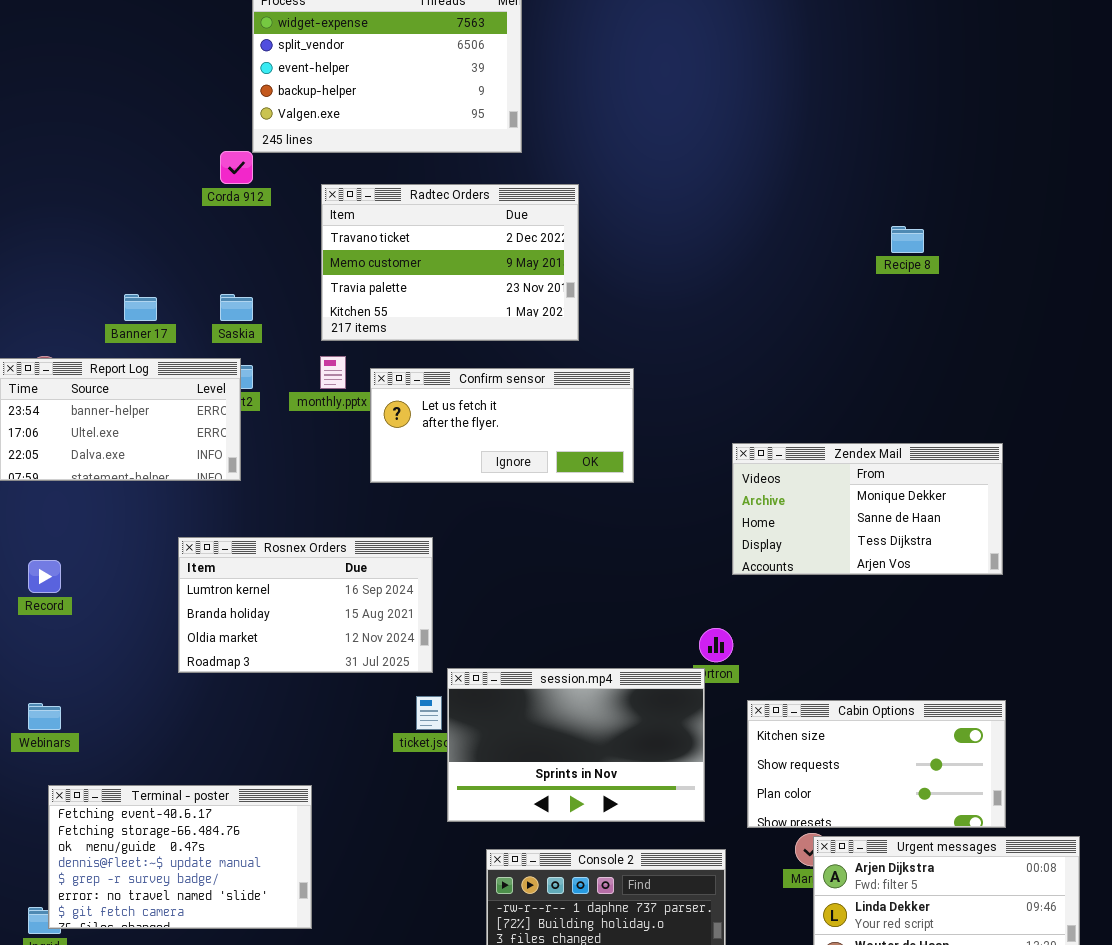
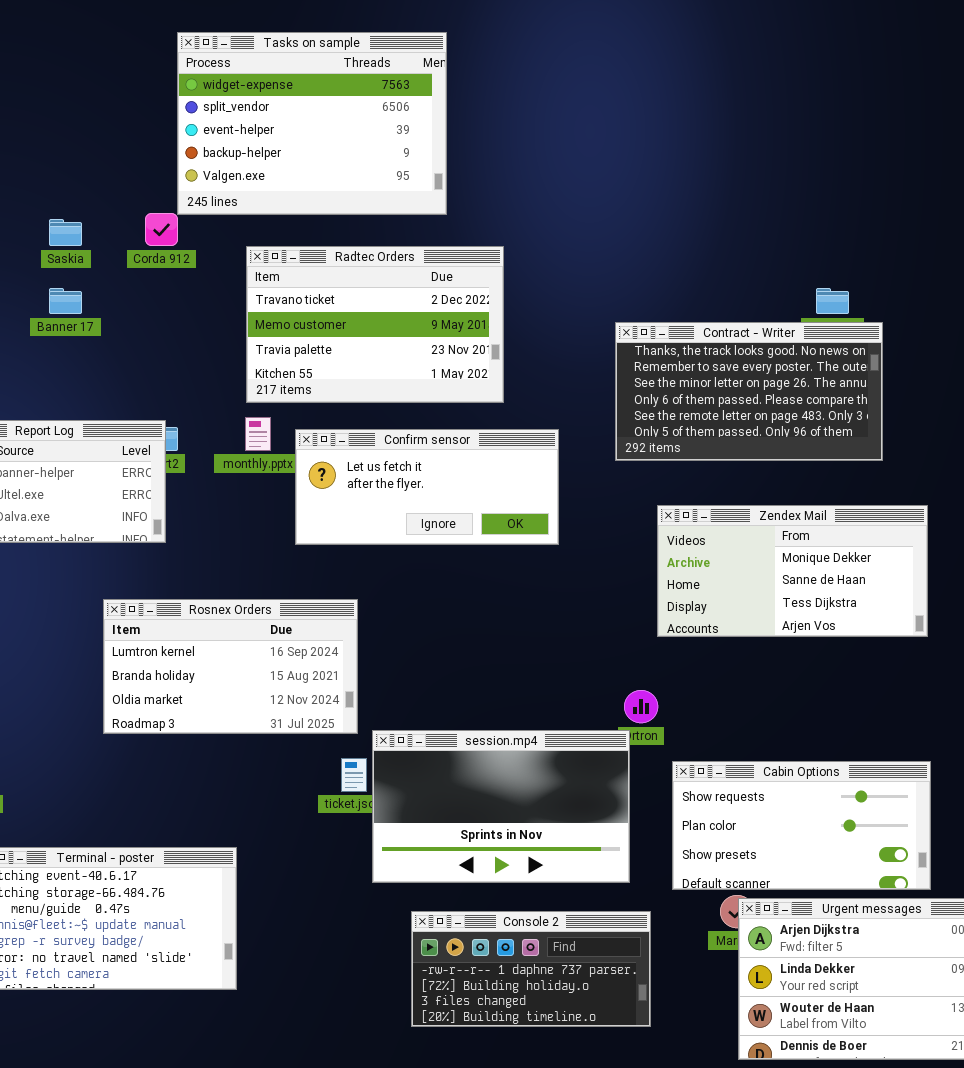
Contract - Writer: none -> [615,322,883,461], opened
Banner 17: [124,294,157,321] -> [49,288,82,314], moved
Saskia: [220,294,253,321] -> [49,219,82,246], moved
Cabin Options: [747,700,1006,828] -> [672,761,931,890], scrolled down 1 row

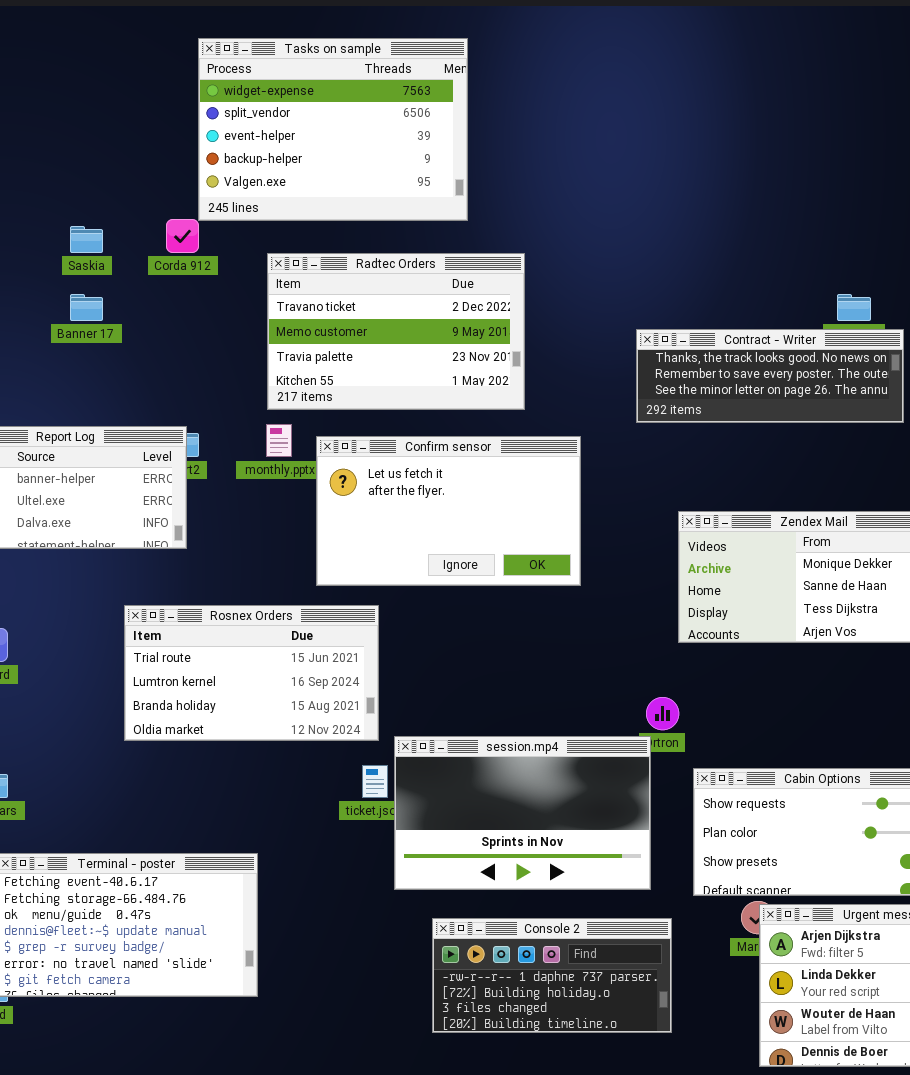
Contract - Writer: [615,322,883,461] -> [636,329,904,423], resized
Confirm sensor: [295,429,559,545] -> [316,436,581,586], resized
Rosnex Orders: [103,599,358,734] -> [124,605,379,741], scrolled up 1 row

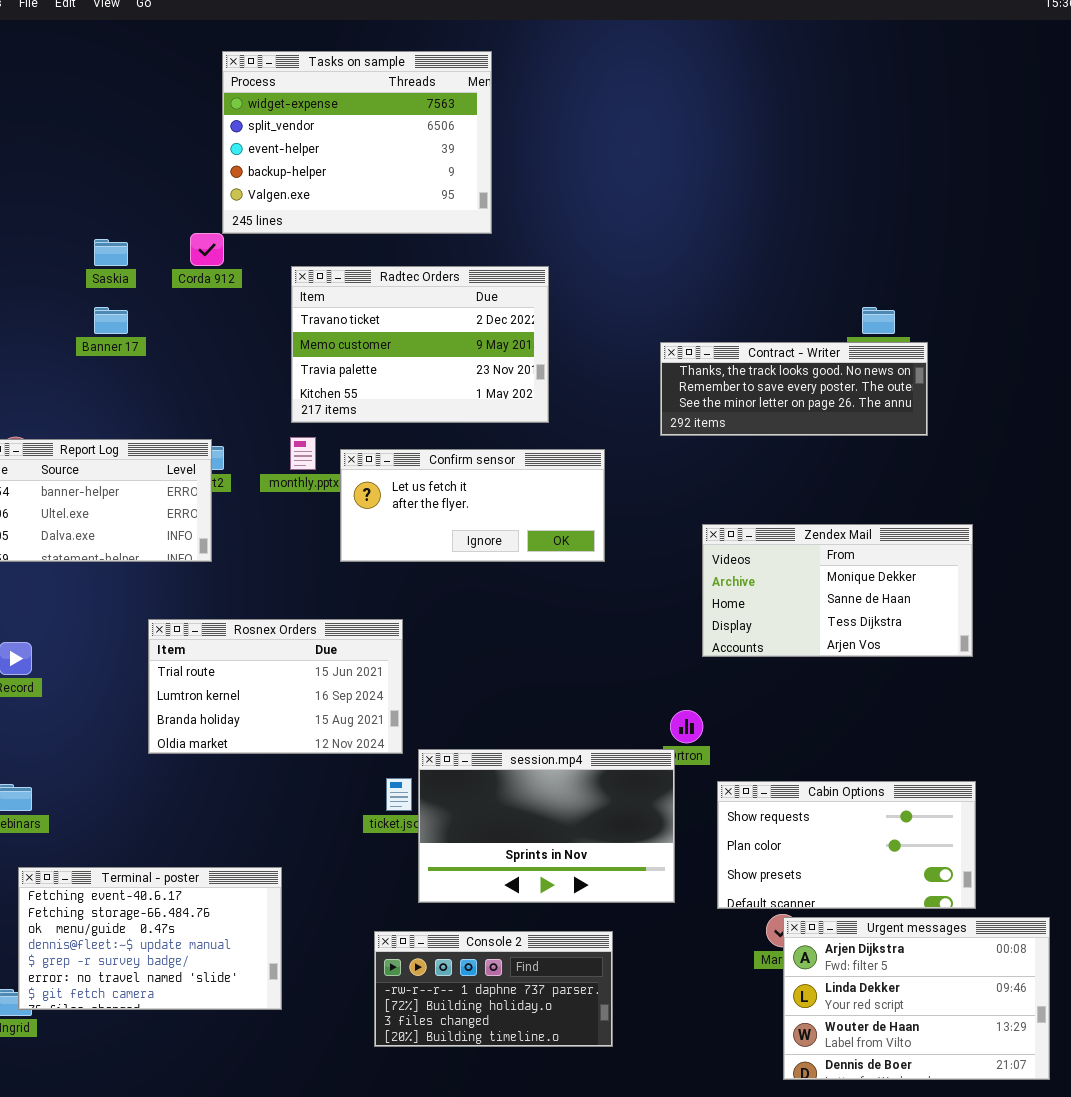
Confirm sensor: [316,436,581,586] -> [340,449,605,562], resized
Console 2: [432,918,672,1033] -> [374,931,613,1047], moved

